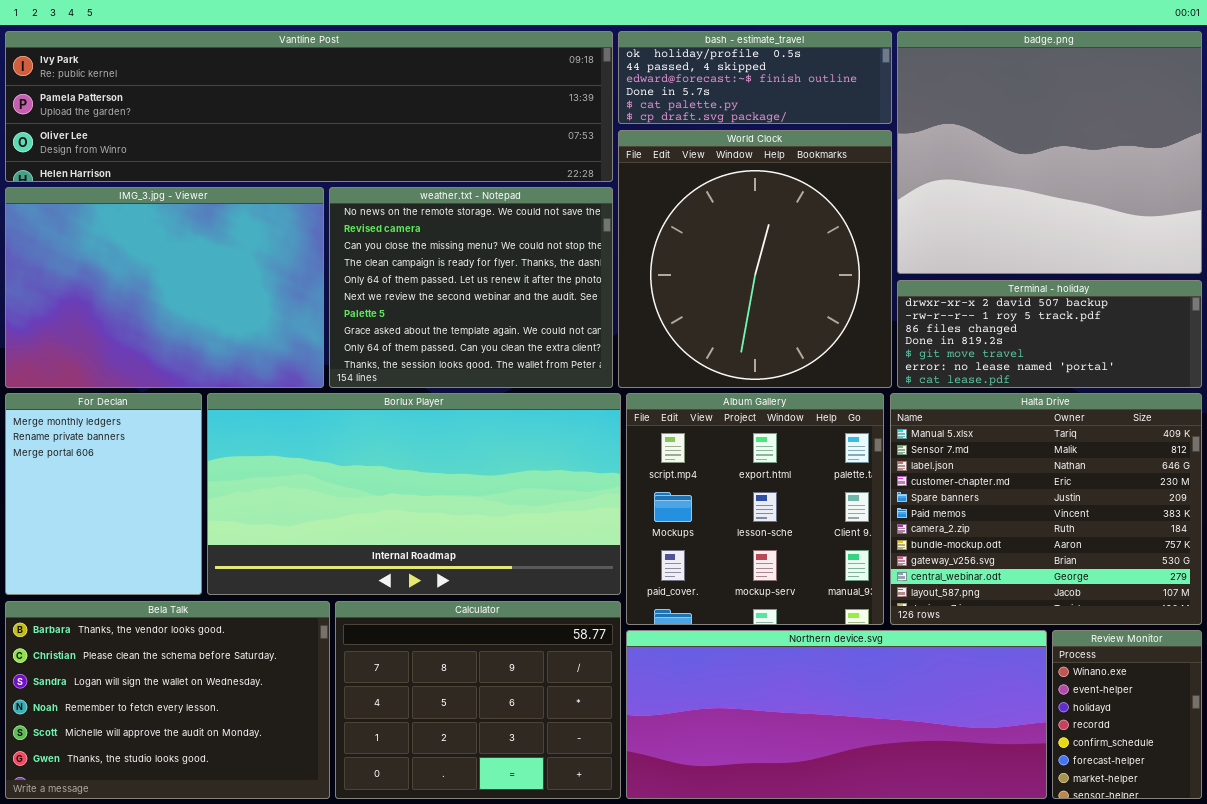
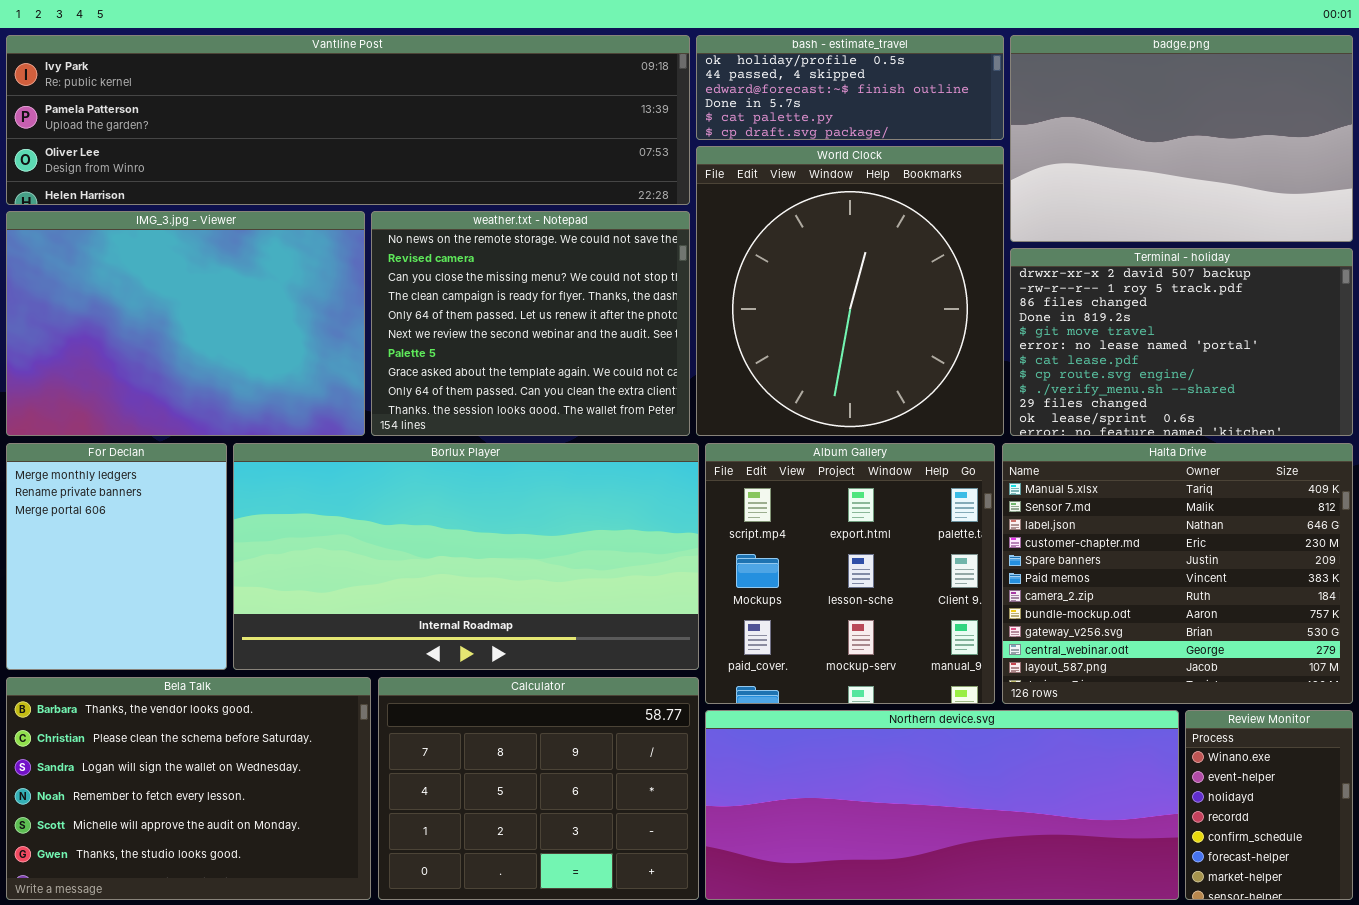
badge.png: [897,31,1202,274] -> [1010,35,1353,242], resized
Terminal - holiday: [897,280,1202,388] -> [1010,248,1353,436], resized

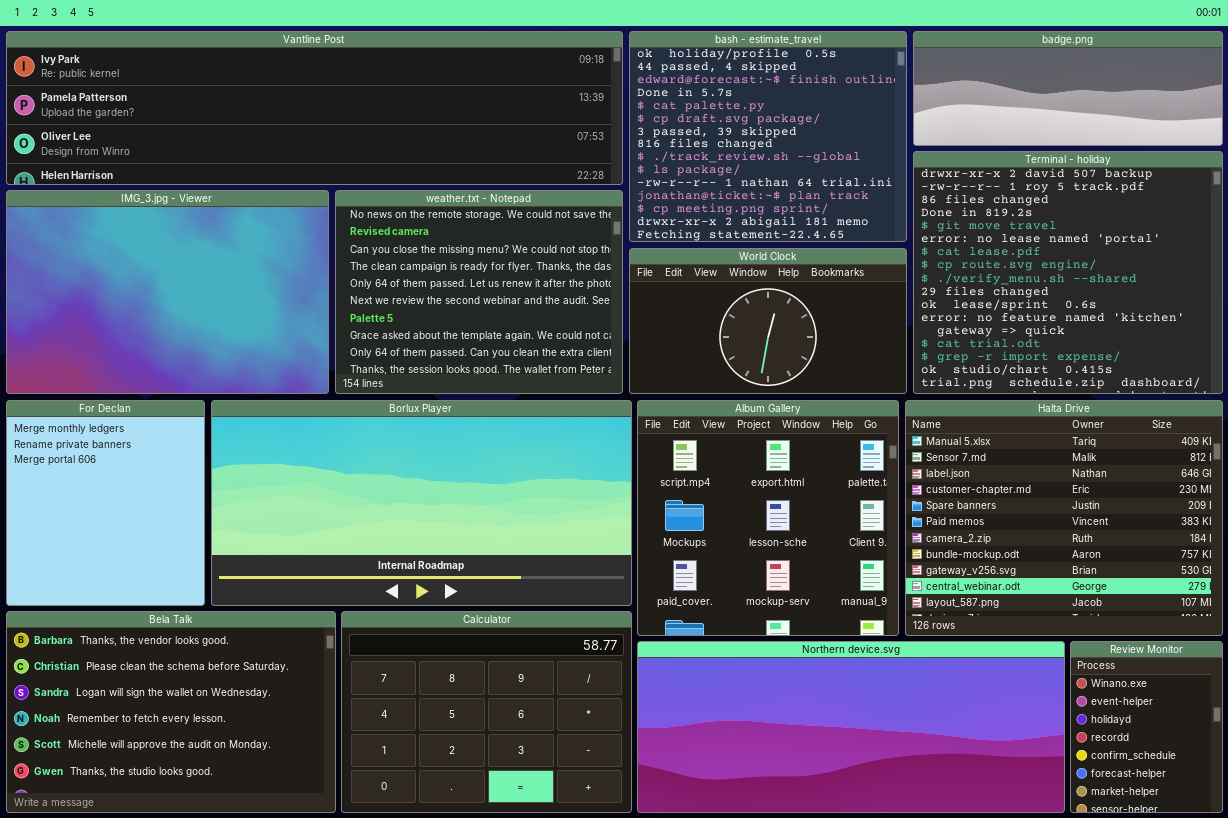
bash - estimate_travel: [696,35,1004,140] -> [629,31,907,242], resized
badge.png: [1010,35,1353,242] -> [913,31,1223,146], resized
World Clock: [696,146,1004,436] -> [629,248,907,394], resized
Terminal - holiday: [1010,248,1353,436] -> [913,151,1223,394], resized

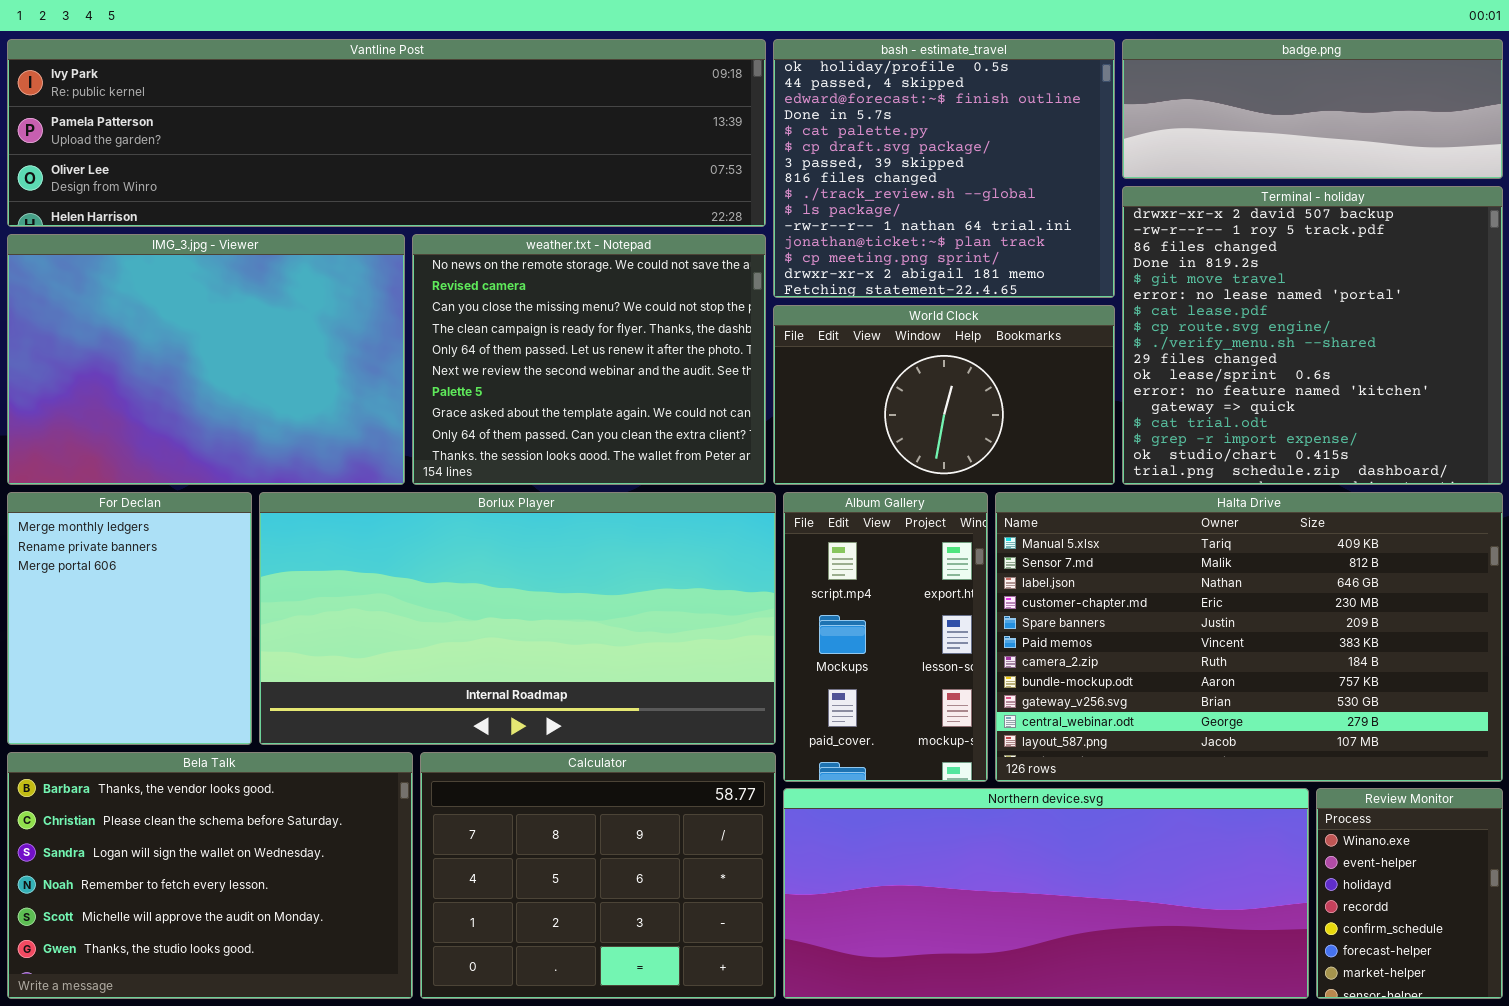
Album Gallery: [637,400,899,636] -> [783,492,988,782], resized
Halta Drive: [905,400,1223,636] -> [995,492,1503,782], resized

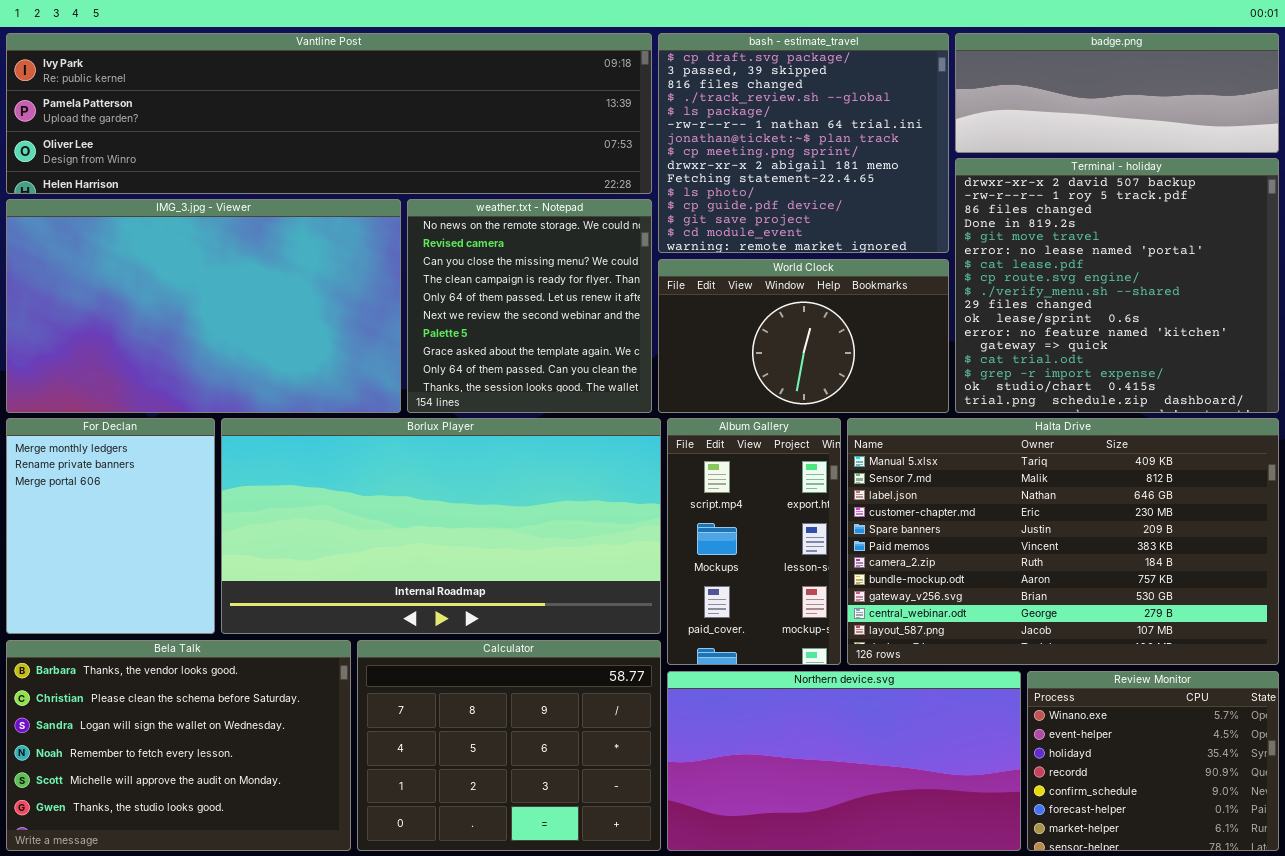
bash - estimate_travel: [773,39,1115,298] -> [658,33,949,253], scrolled down 5 rows
IMG_3.jpg - Viewer: [7,234,405,485] -> [6,199,401,413], resized
weather.txt - Notepad: [412,234,766,485] -> [407,199,652,413], resized
Northern device.svg: [783,788,1309,999] -> [667,671,1021,851], resized
Review Monitor: [1316,788,1503,999] -> [1027,671,1279,851], resized

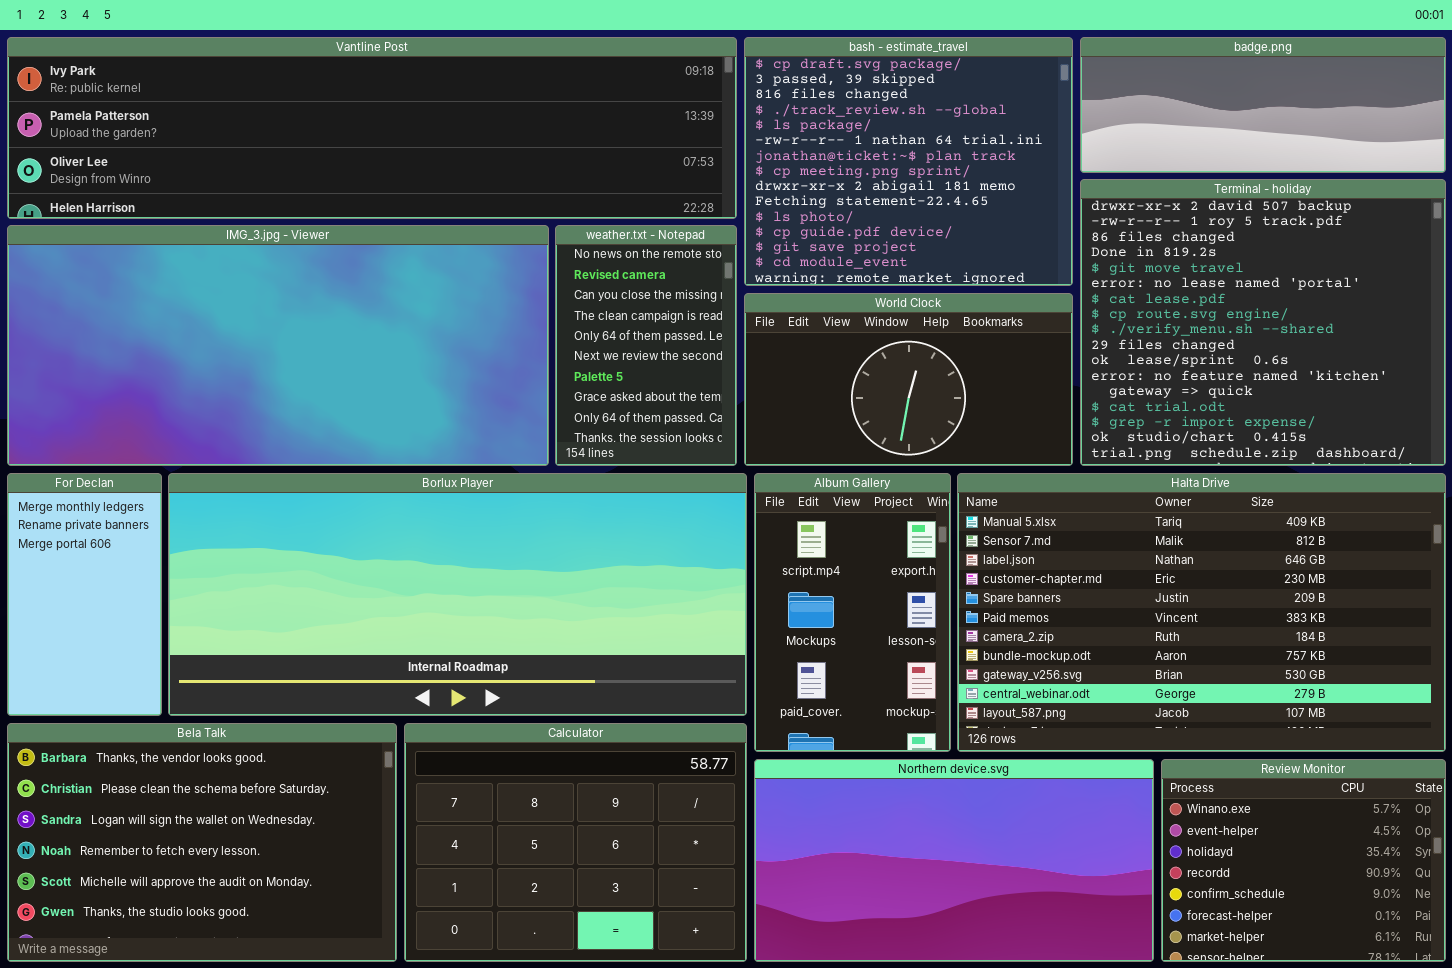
IMG_3.jpg - Viewer: [6,199,401,413] -> [7,225,549,466], resized
weather.txt - Notepad: [407,199,652,413] -> [555,225,737,466], resized
For Declan: [6,418,215,634] -> [7,473,162,716], resized
Borlux Player: [221,418,661,634] -> [168,473,747,716], resized

